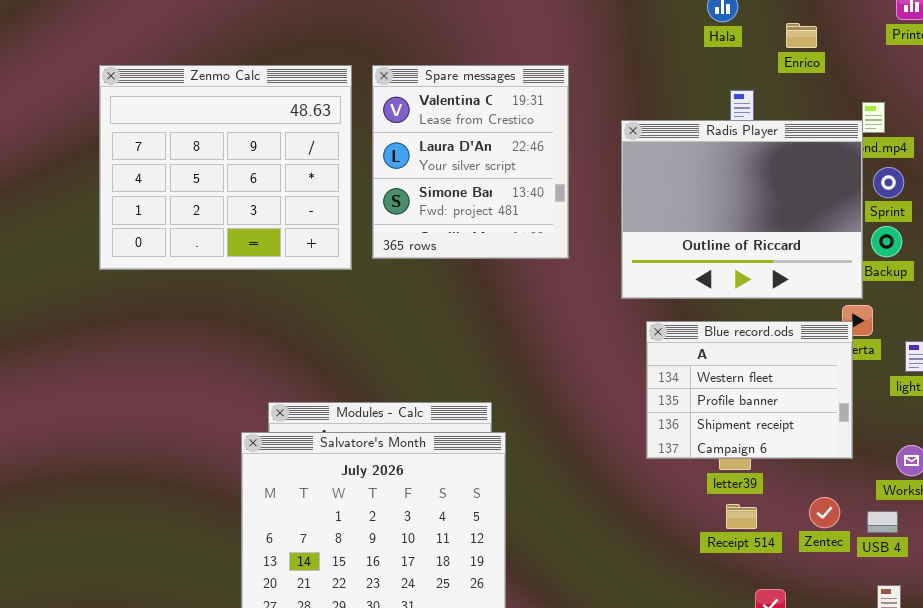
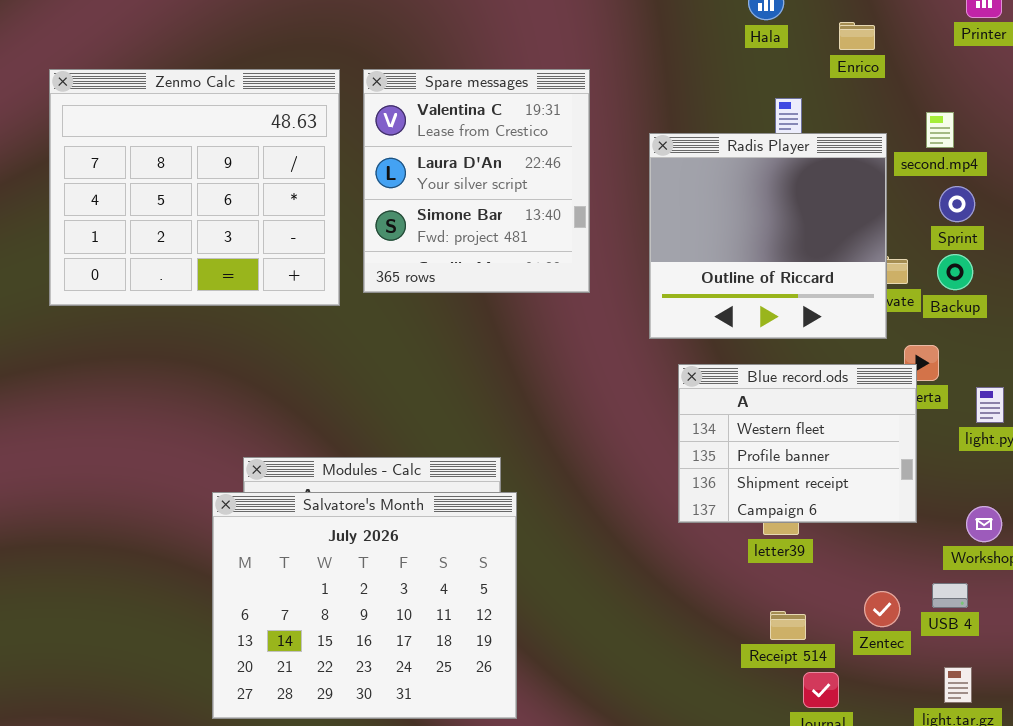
Radis Player: [621,120,863,299] -> [649,133,887,339], resized
Zentec: [809,497,840,528] -> [864,591,900,627], moved
Receipt 514: [726,504,757,529] -> [770,611,806,640], moved

